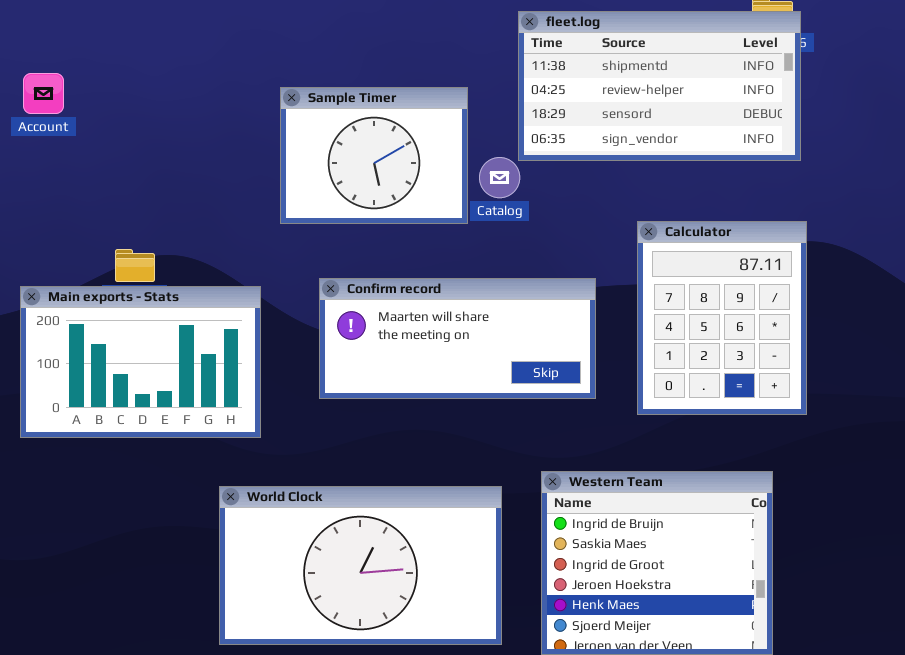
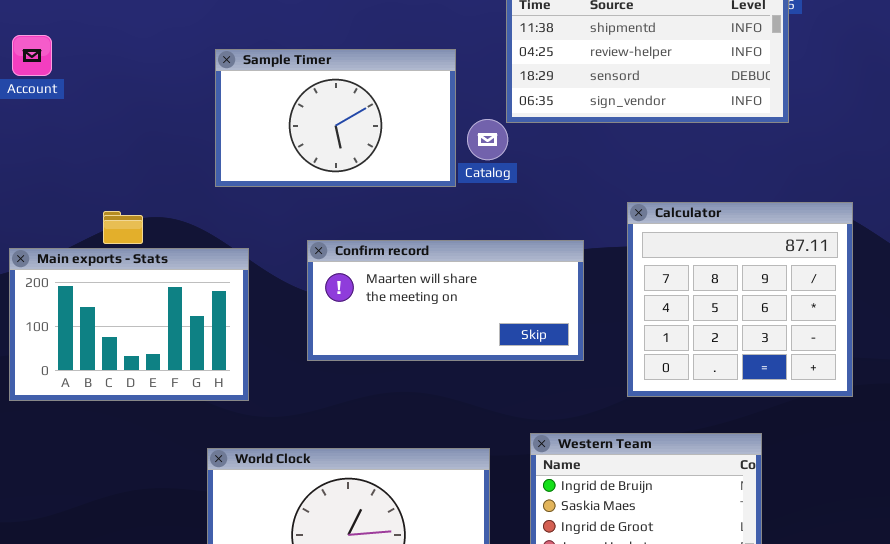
Sample Timer: [280,87,468,224] -> [215,49,456,187], resized
Calculator: [637,221,807,415] -> [627,202,853,397], moved, resized

